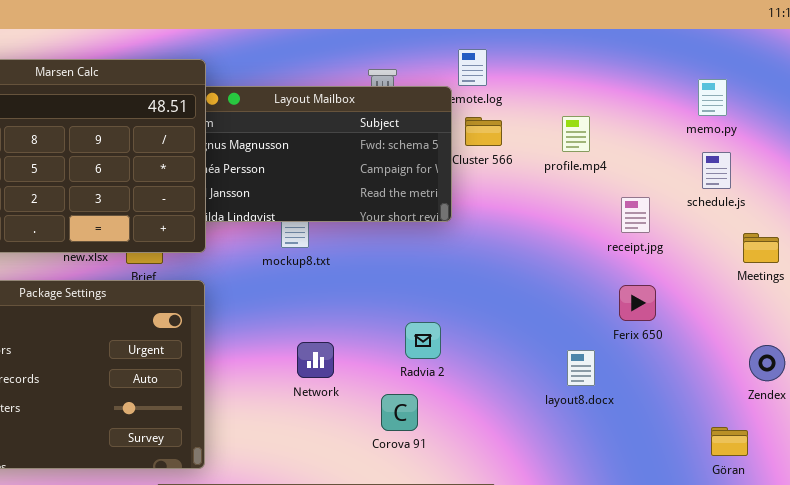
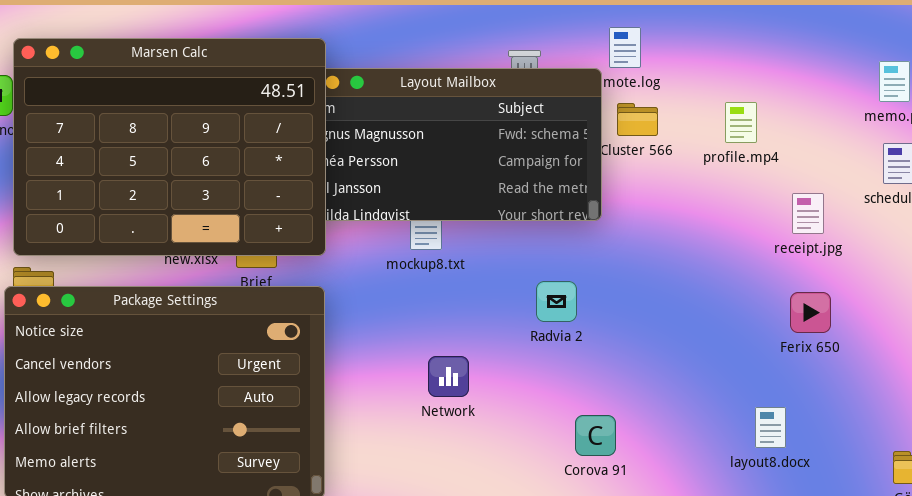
Radvia 2: [405,322,441,359] -> [536,281,577,322], moved
layout8.docx: [567,350,595,386] -> [755,407,786,448], moved
Corova 91: [381,394,418,431] -> [575,415,616,456], moved

